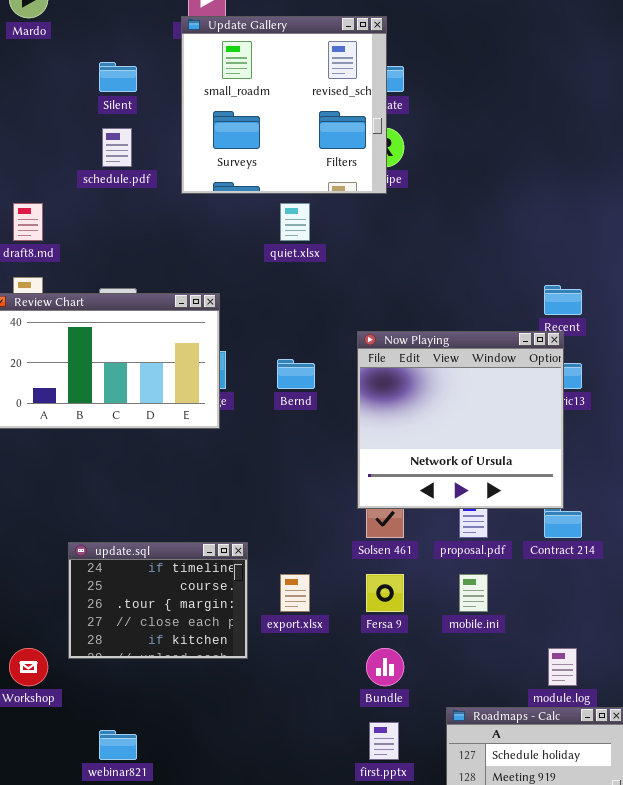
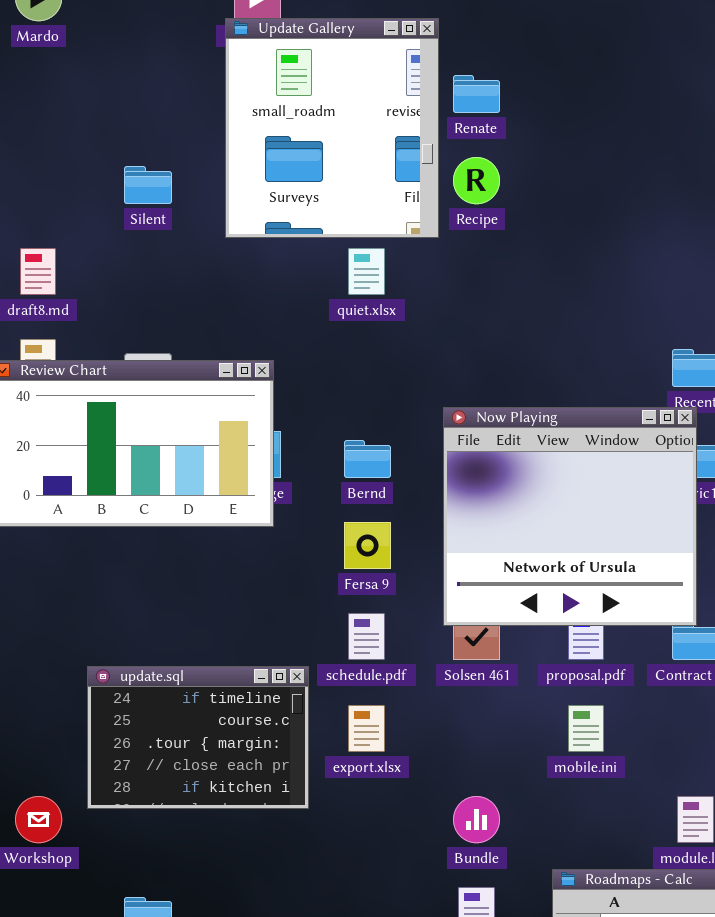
Update Gallery: [181,16,387,194] -> [225,18,439,238], resized
Silent: [99,62,137,92] -> [124,166,172,204], moved
schedule.pdf: [102,128,132,167] -> [348,613,385,660], moved
Fersa 9: [366,574,404,612] -> [344,522,391,569], moved

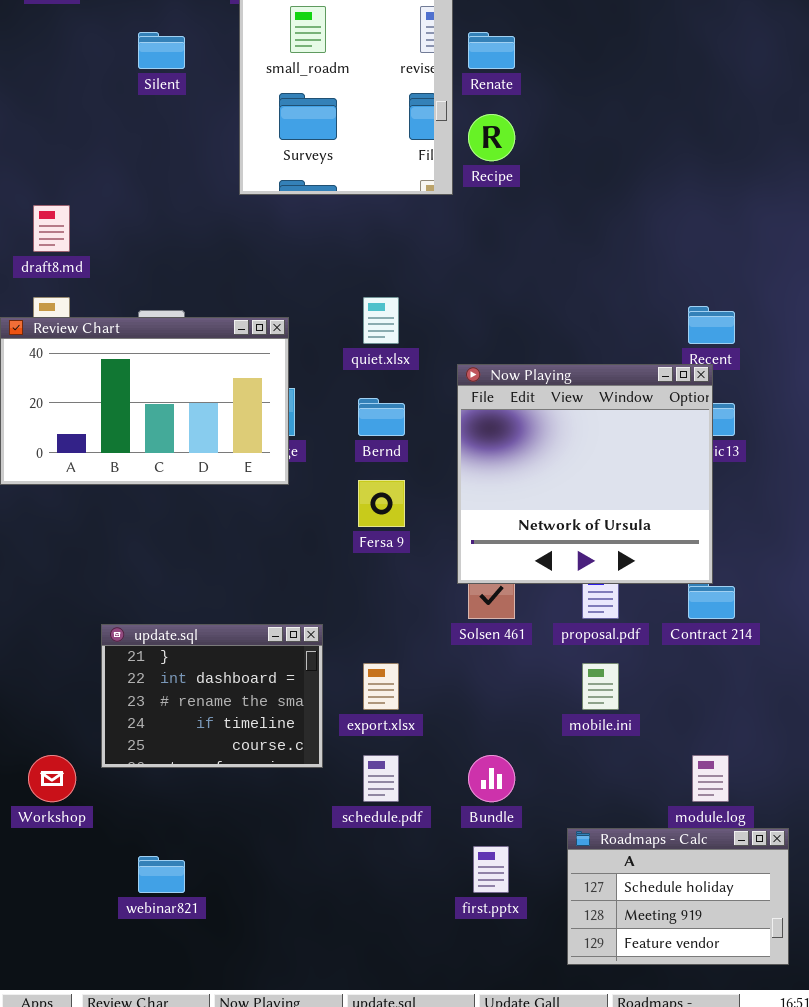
Silent: [124,166,172,204] -> [138,32,185,69], moved
quiet.xlsx: [348,248,385,295] -> [363,297,399,344], moved
schedule.pdf: [348,613,385,660] -> [363,755,399,802], moved
update.sql: [87,666,309,809] -> [101,624,323,768], scrolled up 3 rows

